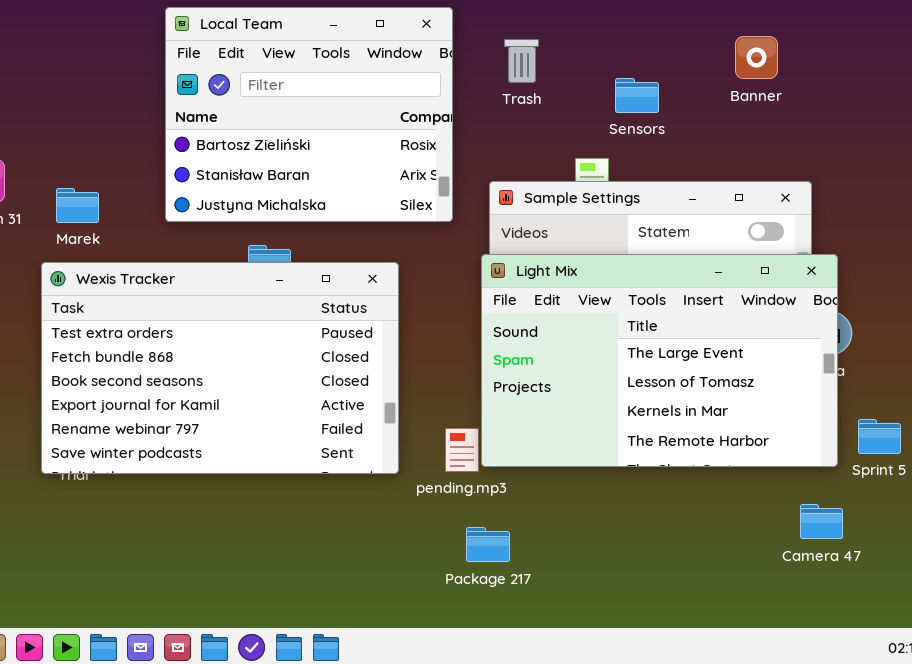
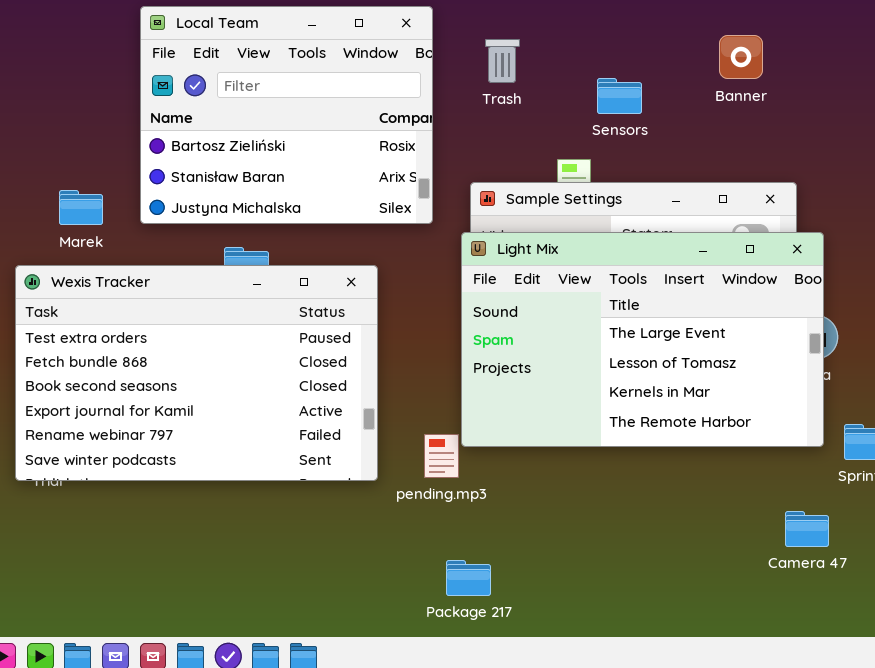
Marek: [56,188,99,223] -> [59,190,103,225], moved
Light Mix: [481,254,838,467] -> [461,232,824,447], moved
Package 217: [466,527,510,562] -> [446,560,491,596], moved

